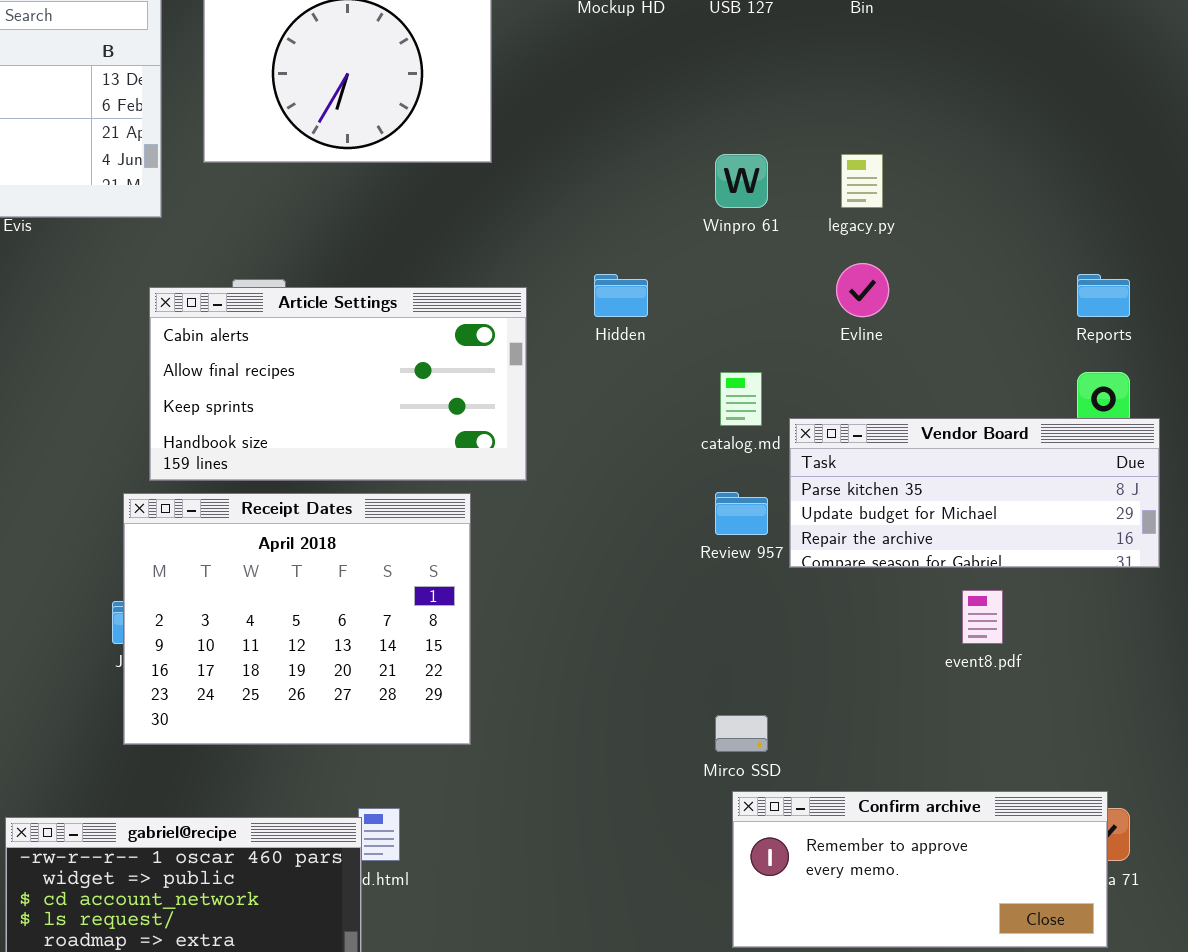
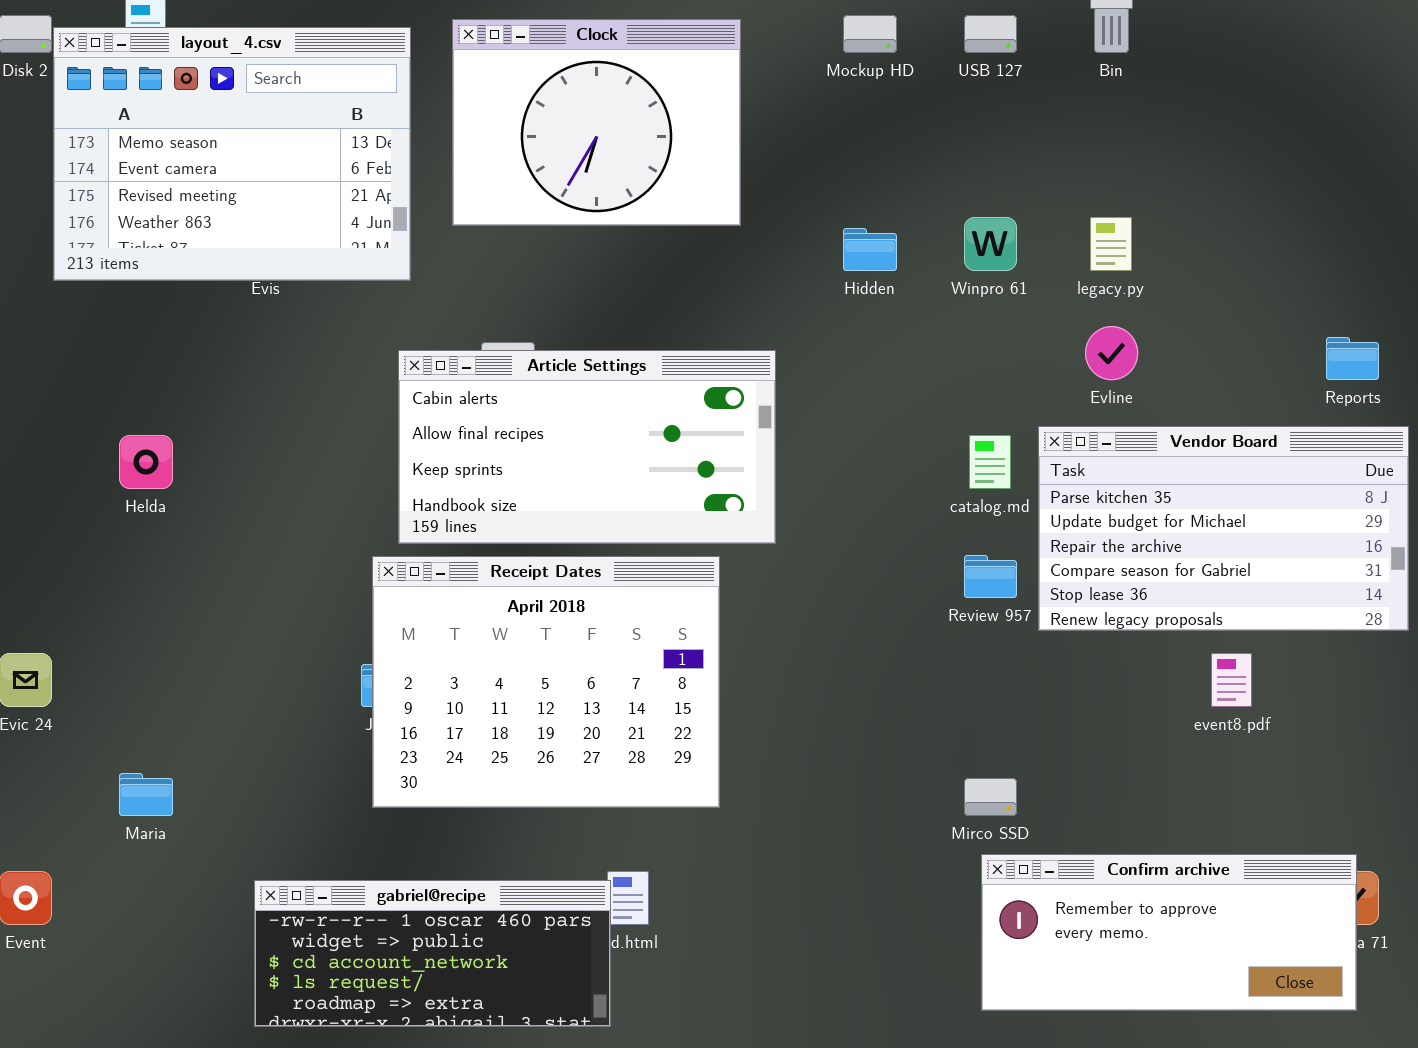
Hidden: [594,274,648,317] -> [843,228,897,271], moved
Vendor Board: [789,418,1160,568] -> [1038,426,1409,631], resized

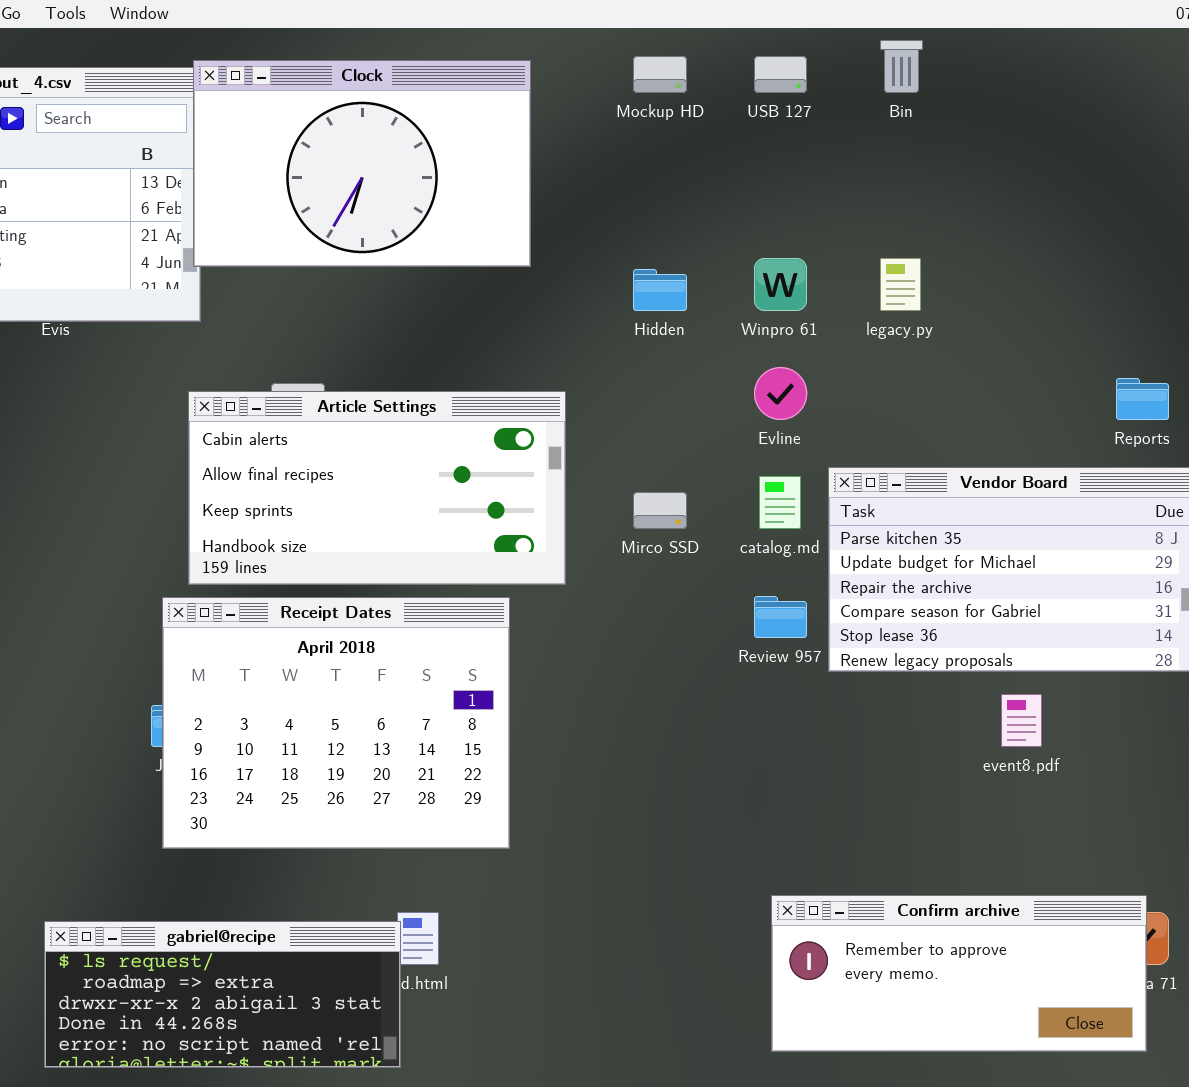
Clock: [452,19,741,226] -> [193,60,531,267], resized
Evline: [1085,326,1138,380] -> [754,367,807,420], moved
Mirco SSD: [964,778,1017,816] -> [633,492,687,529], moved
gabriel@recipe: [254,880,611,1027] -> [44,921,401,1068], scrolled down 3 rows

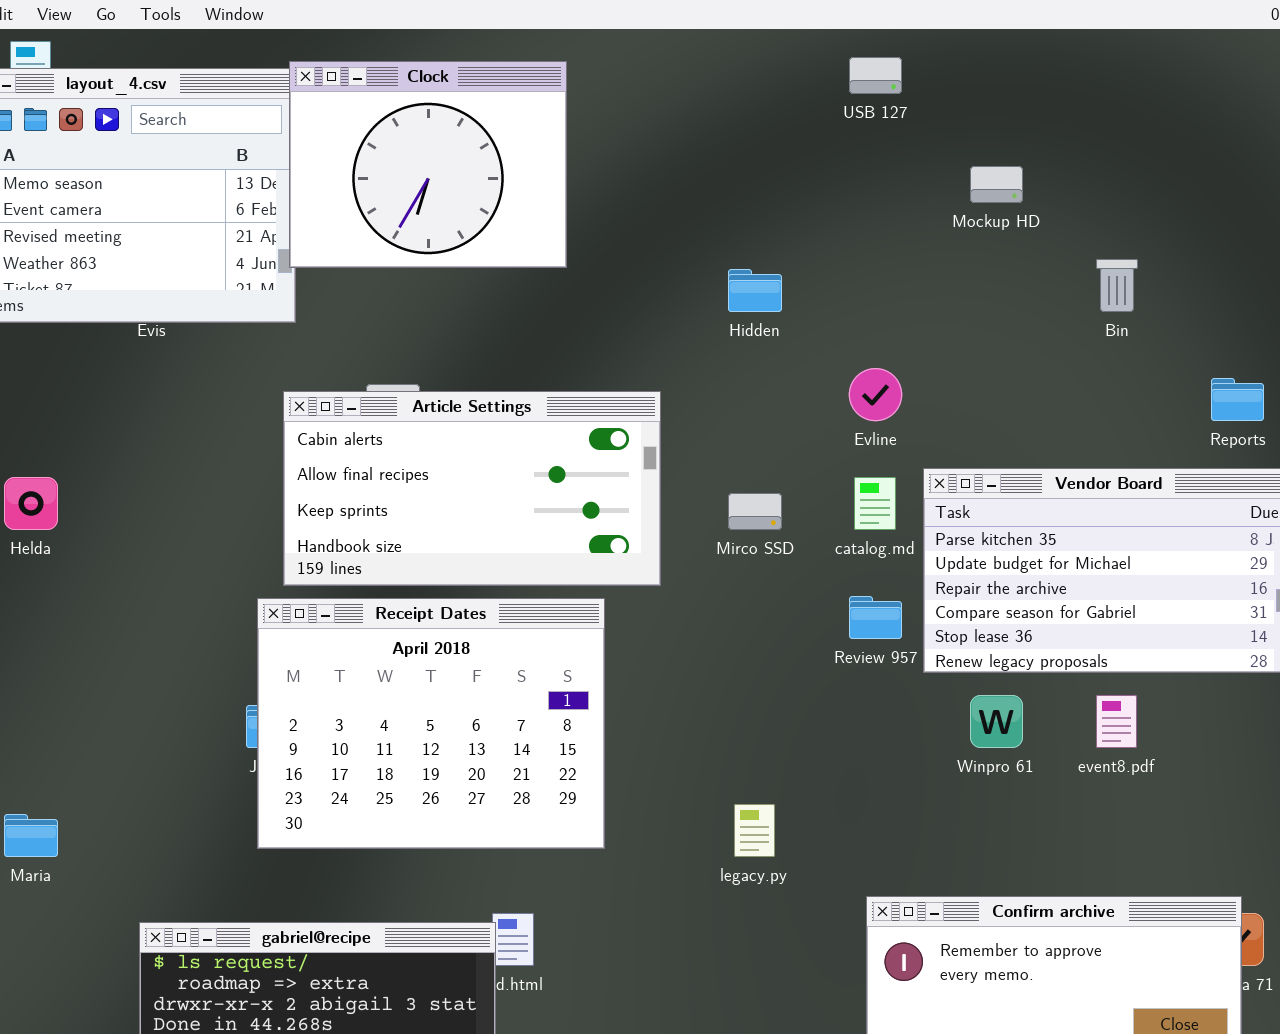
Bin: [880,40,923,93] -> [1096,259,1138,312], moved
Mockup HD: [633,56,687,93] -> [970,166,1023,203], moved
Clock: [193,60,531,267] -> [289,61,567,268], resized
Winpro 61: [754,258,807,311] -> [970,695,1023,748], moved
legacy.py: [880,258,921,311] -> [734,804,775,857], moved

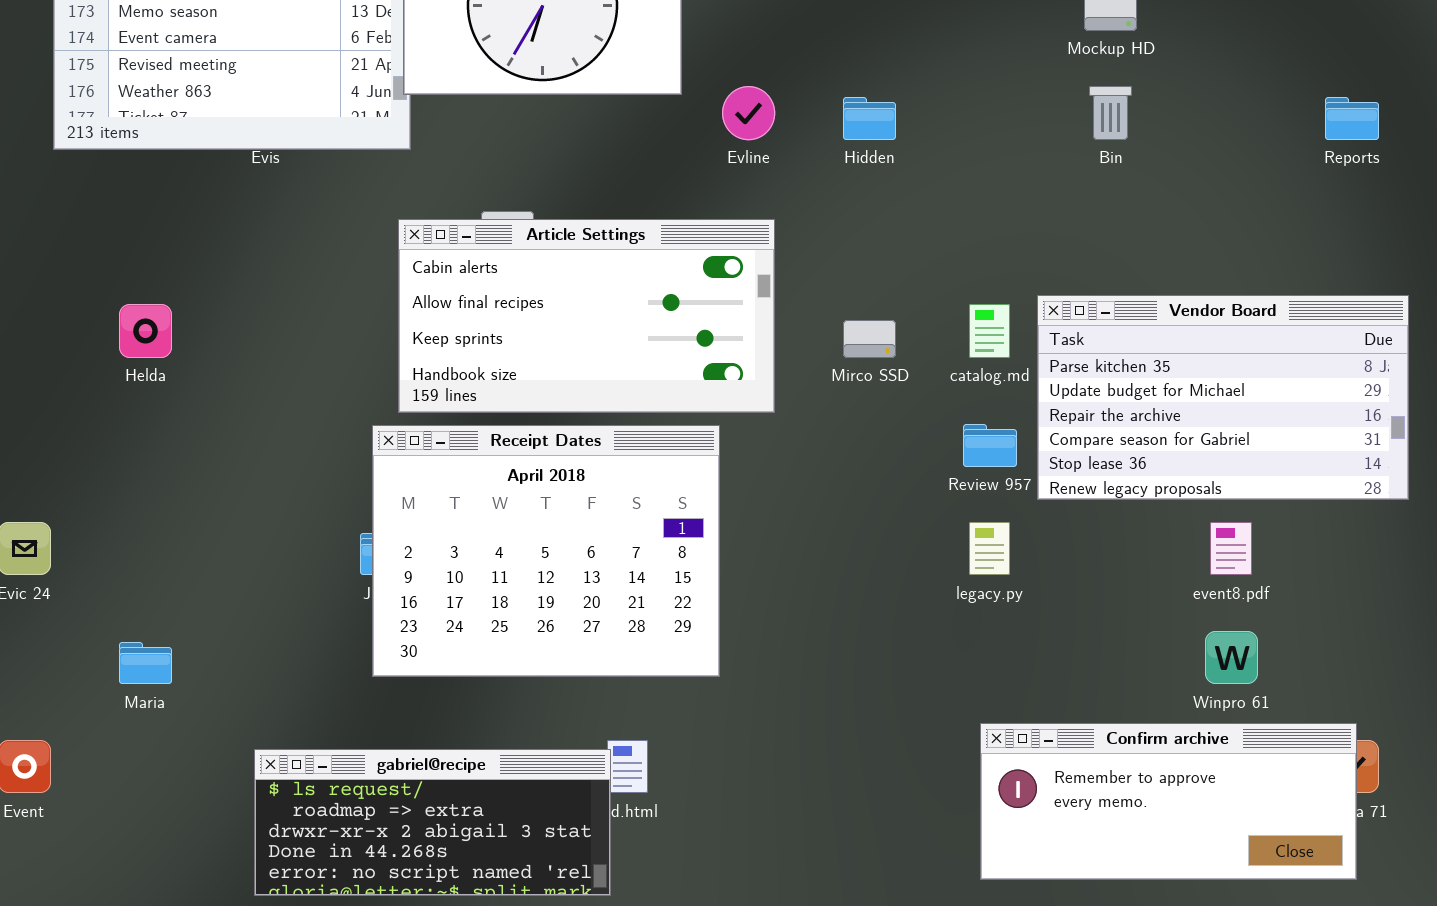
Bin: [1096,259,1138,312] -> [1089,86,1132,140], moved
Evline: [849,368,902,421] -> [722,86,775,140], moved
Reports: [1211,378,1264,421] -> [1325,97,1379,140], moved
Winpro 61: [970,695,1023,748] -> [1205,631,1258,684], moved
legacy.py: [734,804,775,857] -> [969,522,1010,575], moved

